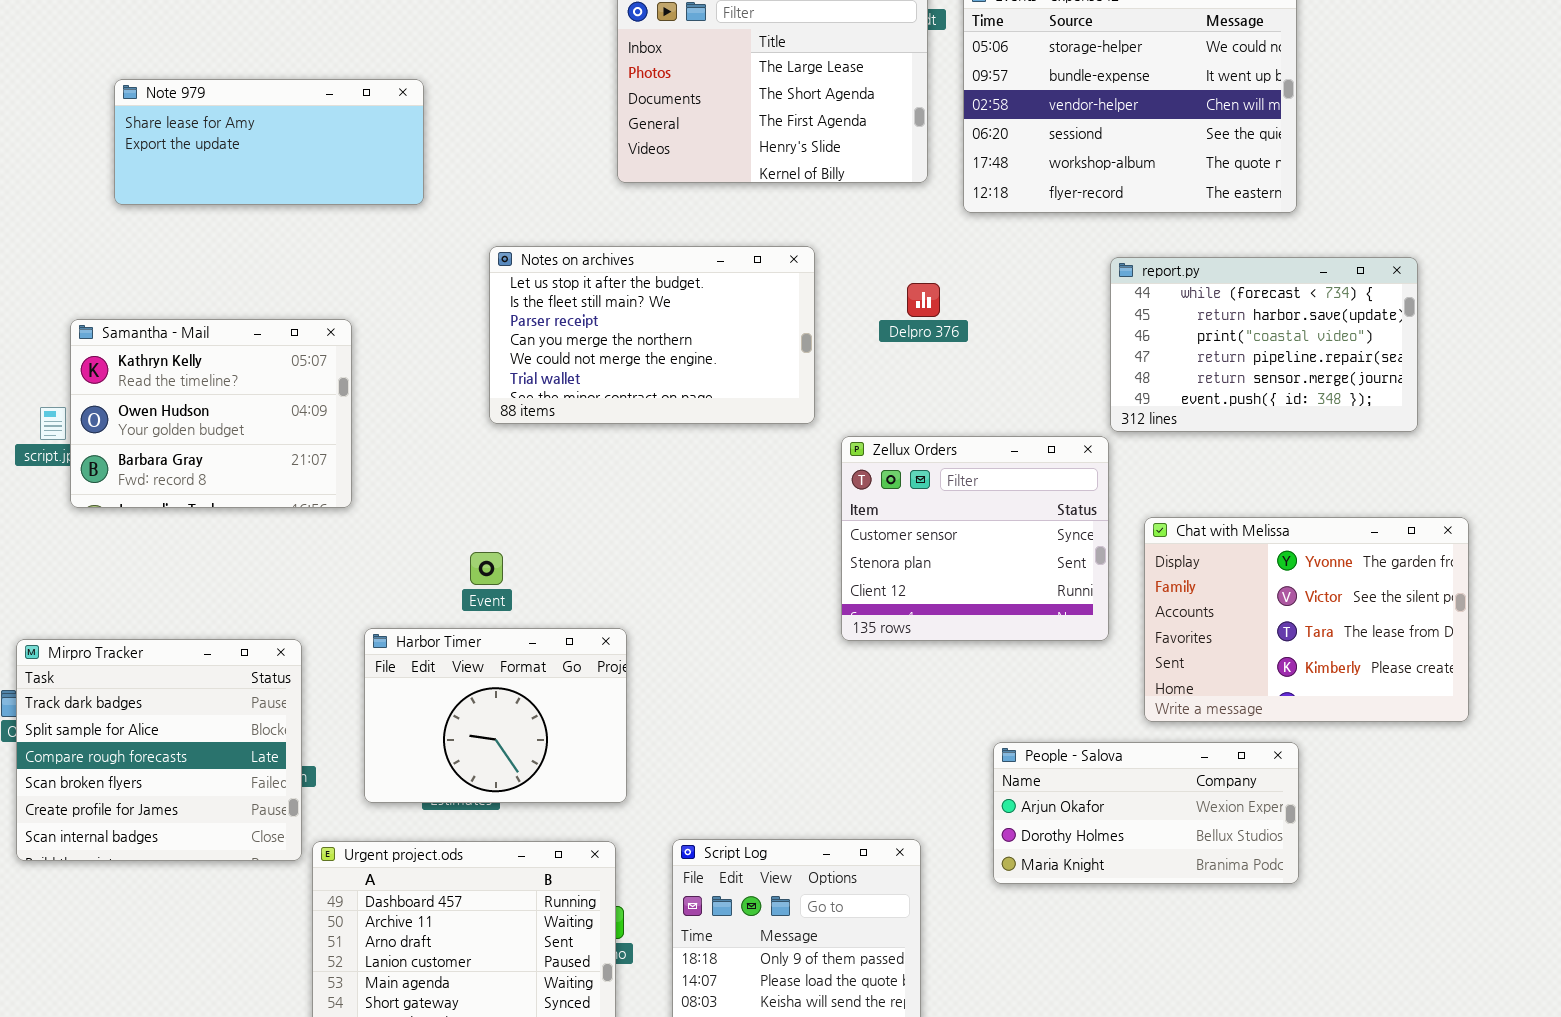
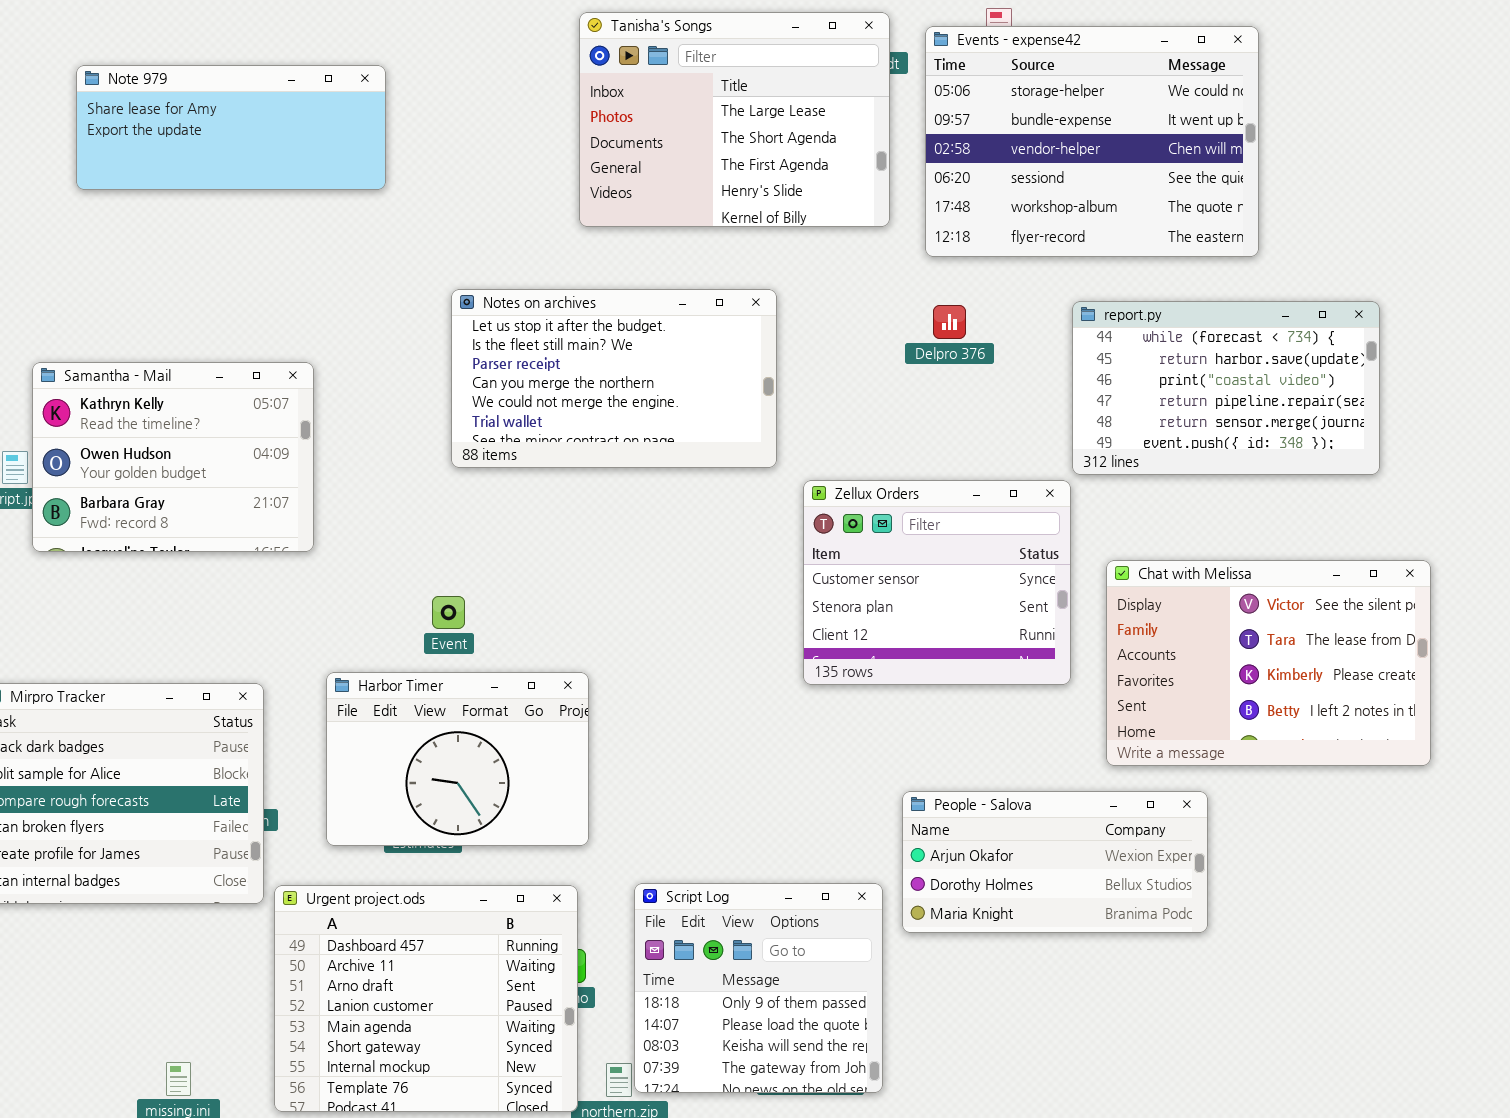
Note 979: [114,79,424,205] -> [76,65,386,190], moved
Delpro 376: [907,283,940,317] -> [933,305,966,339], moved
Chat with Melissa: [1144,517,1469,722] -> [1106,560,1431,766], scrolled down 1 row
People - Salova: [993,742,1299,884] -> [902,791,1208,933], moved

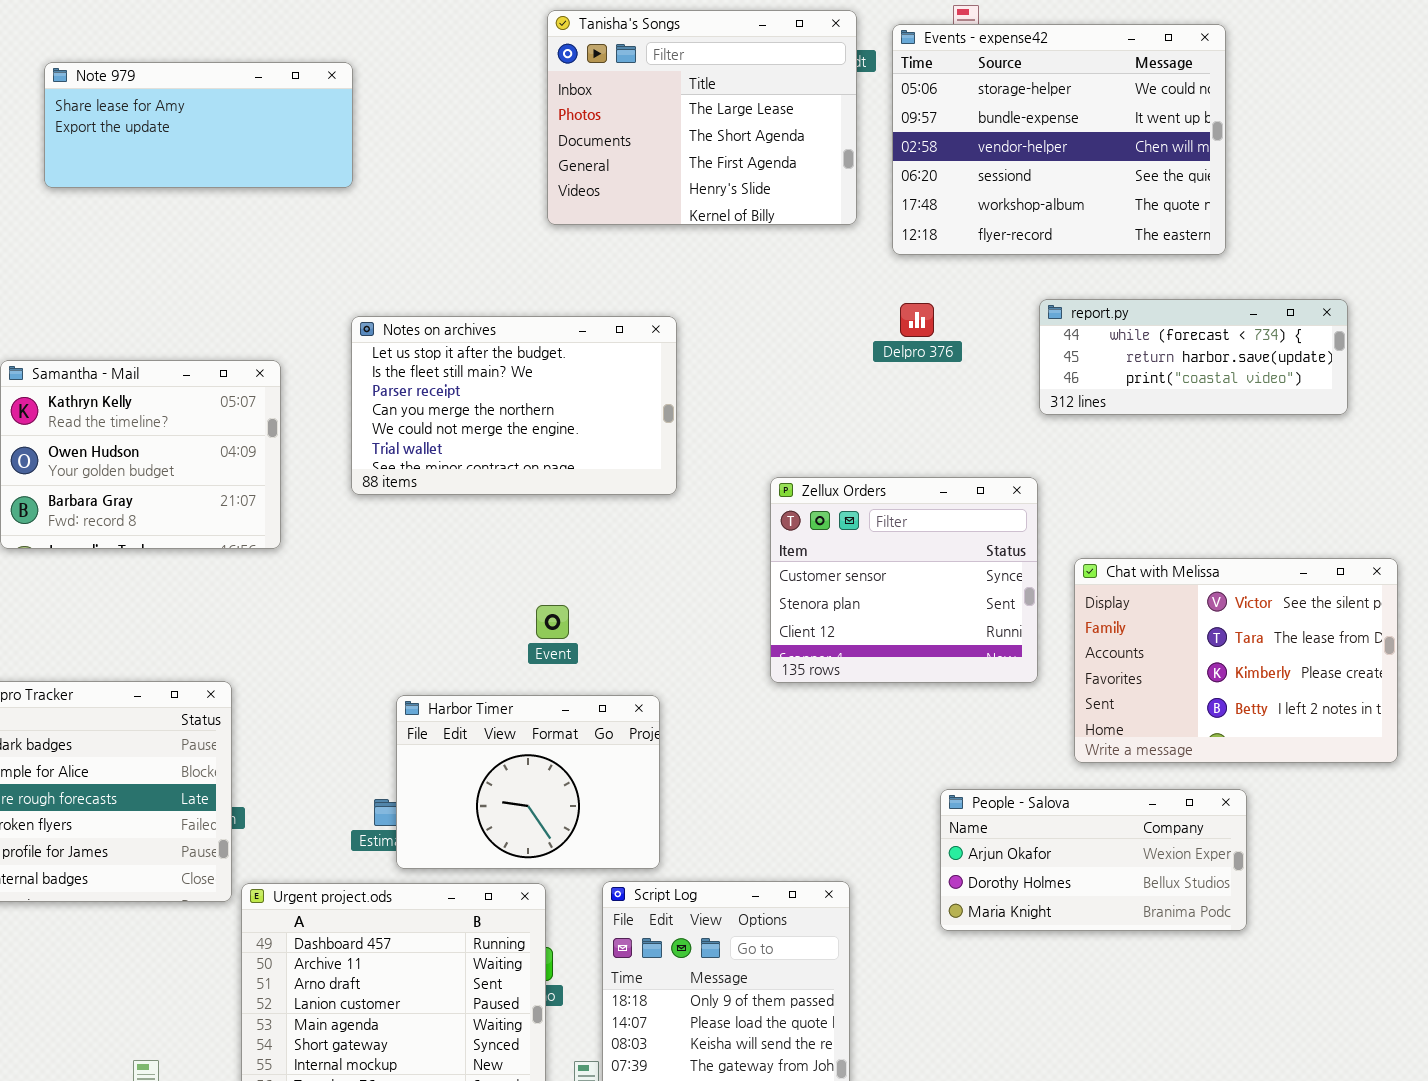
Notes on archives: [451,289,777,468] -> [351,316,677,495], moved
report.py: [1072,301,1380,475] -> [1039,299,1348,415], resized
Event: [432,596,465,629] -> [536,605,569,639], moved
Harbor Timer: [326,672,589,846] -> [396,695,660,869], moved
People - Salova: [902,791,1208,933] -> [940,789,1247,931], moved

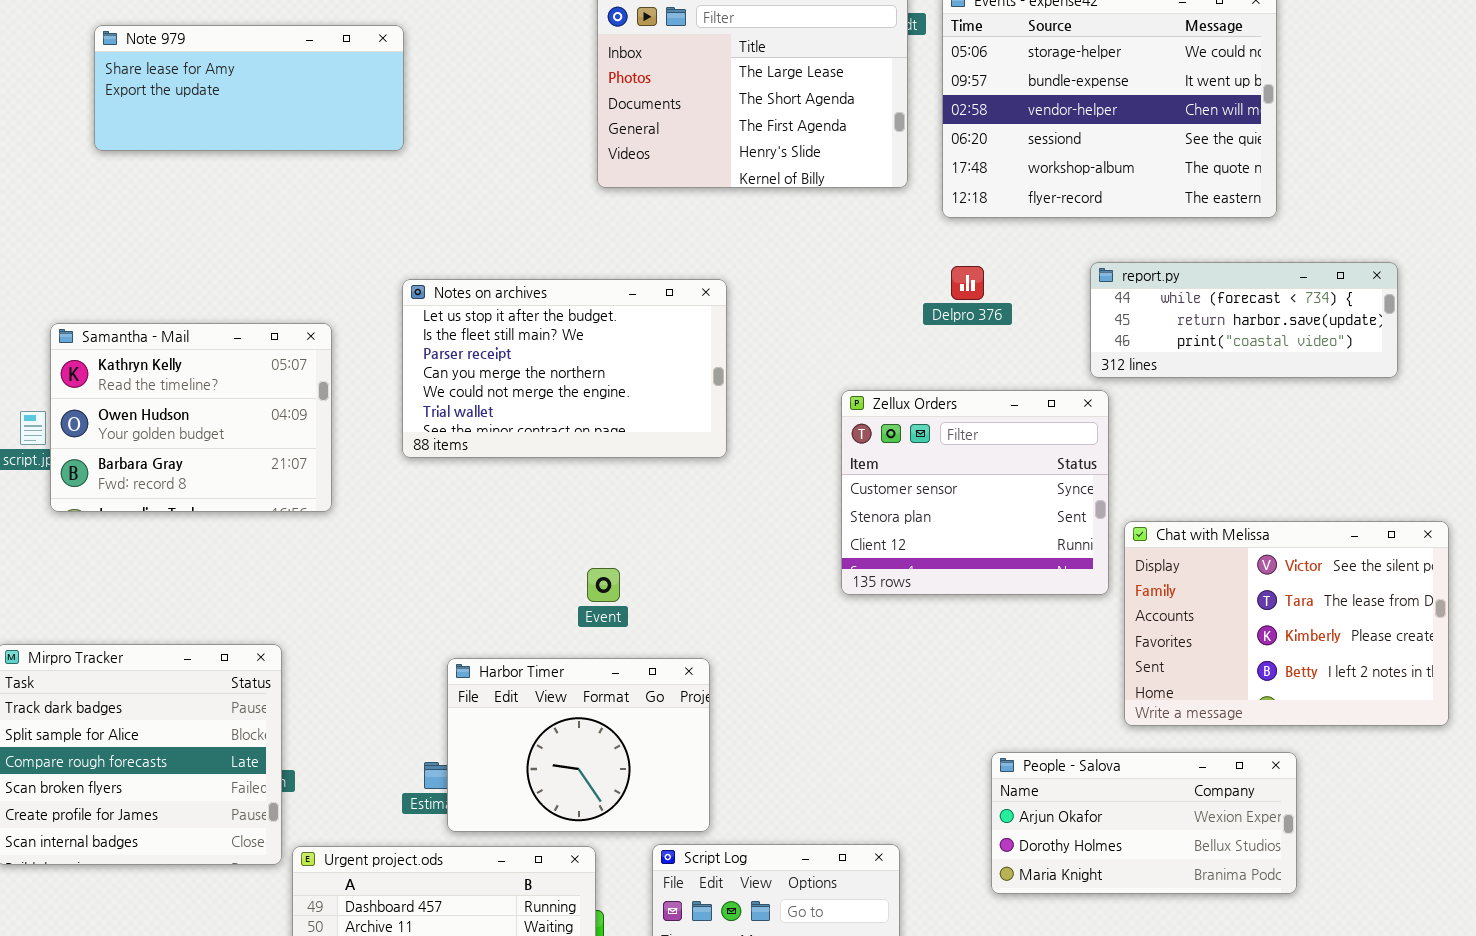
Zellux Orders: [770,477,1038,683] -> [841,390,1109,595], moved

